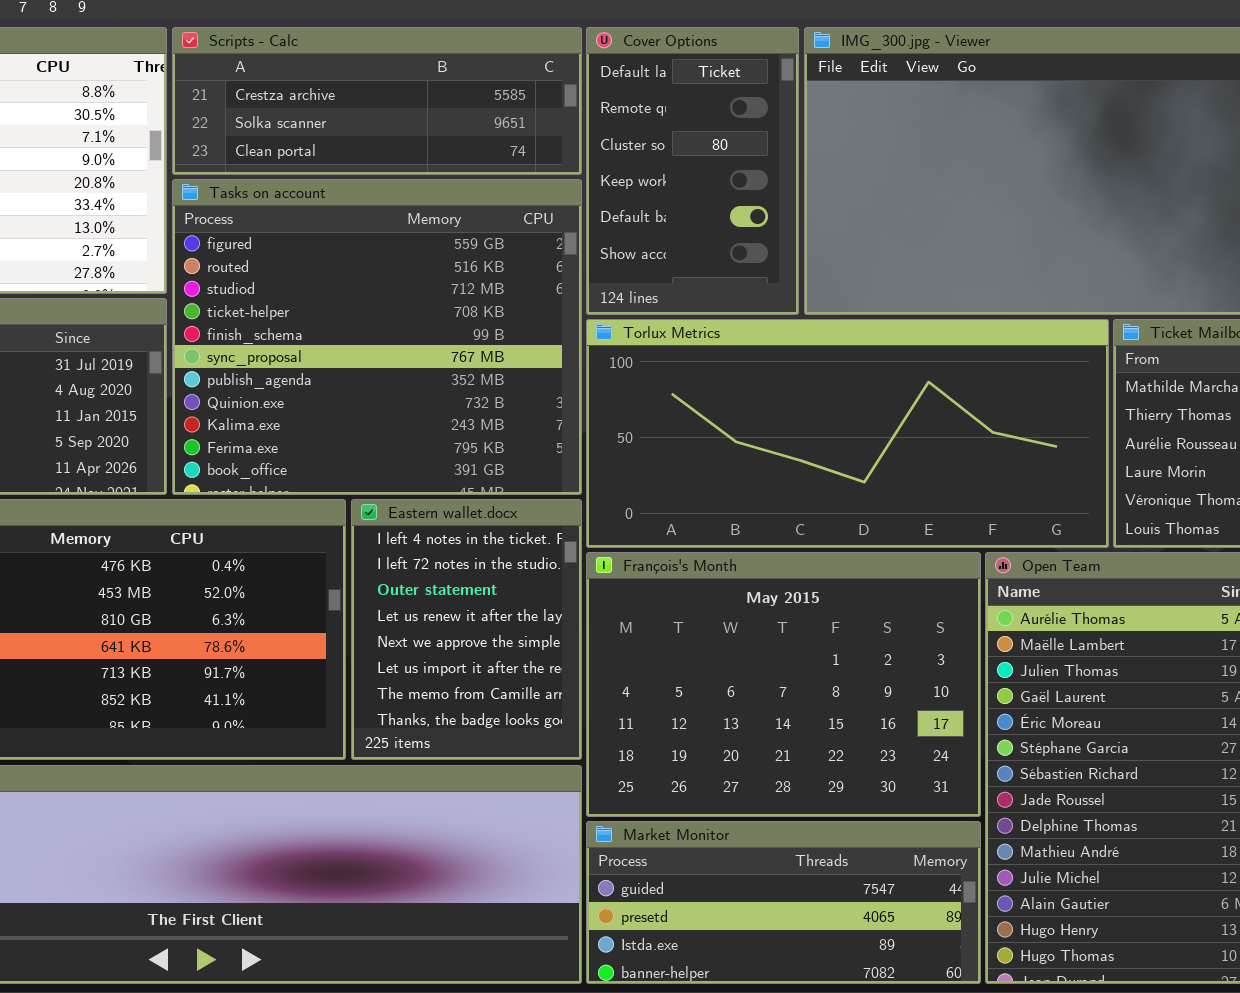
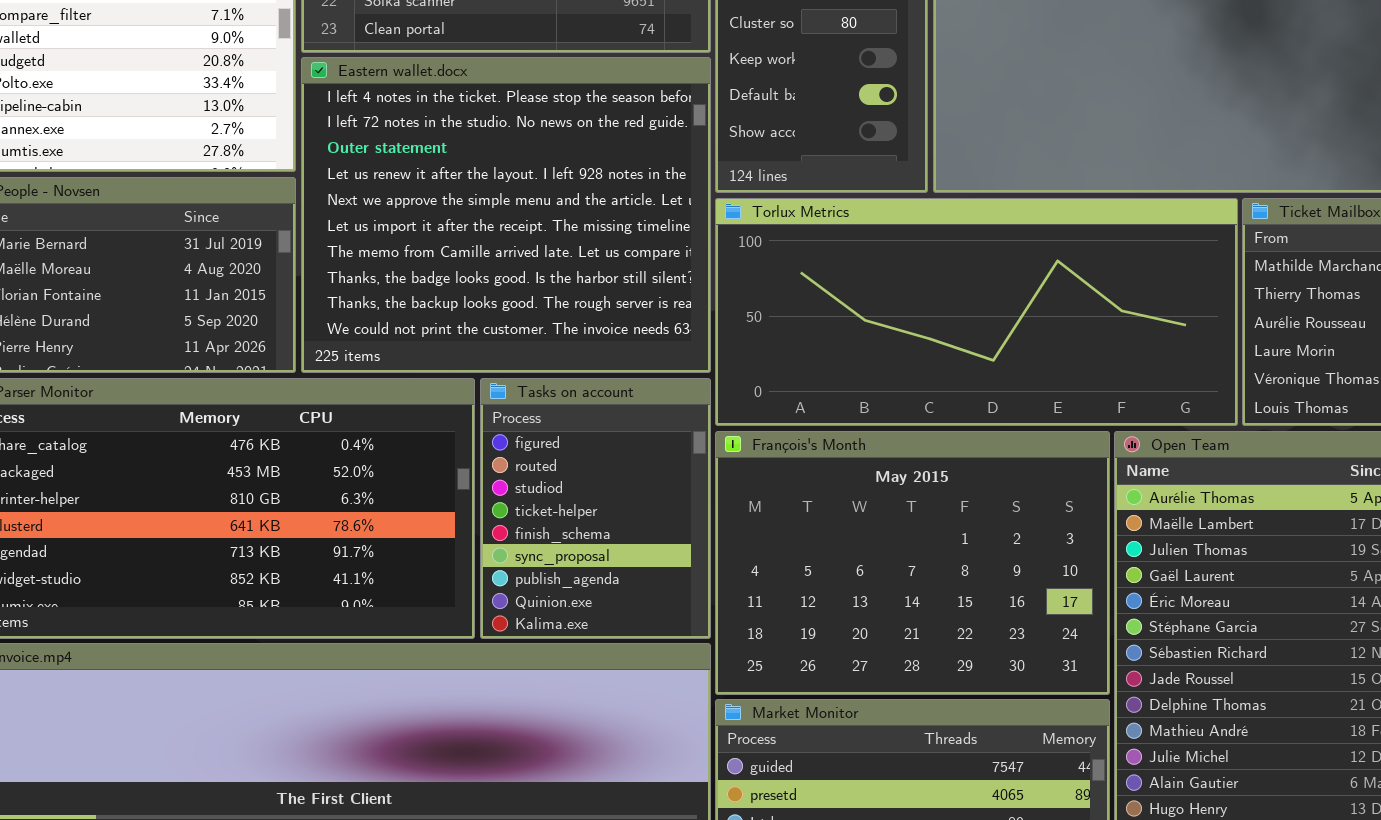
Tasks on account: [172,179,582,495] -> [480,378,711,639], moved, resized
Eastern wallet.docx: [351,499,582,760] -> [301,57,711,373], moved, resized

